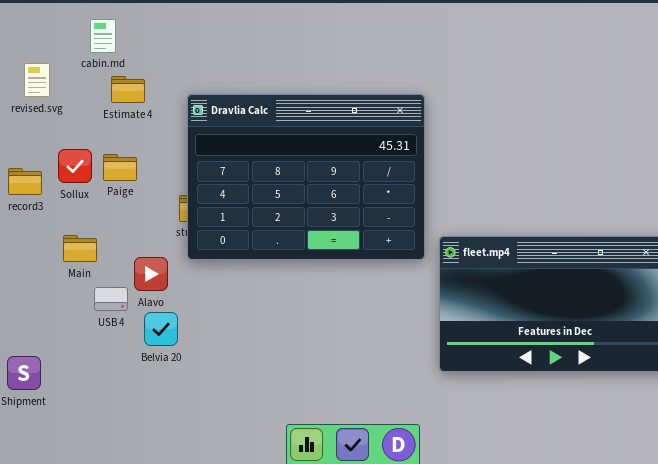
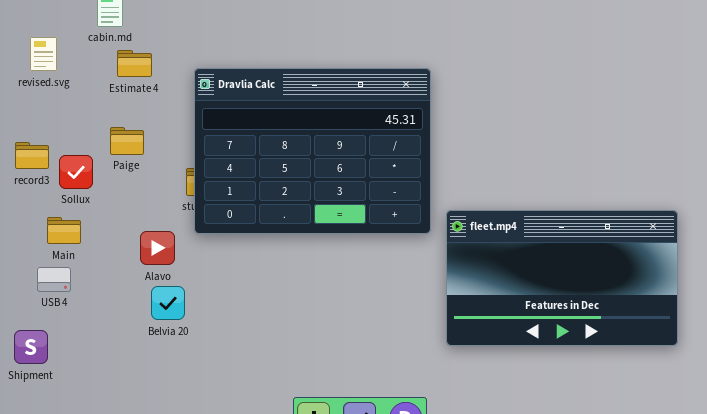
Sollux: [58,149,92,183] -> [59,155,93,189], moved
Main: [63,235,97,262] -> [47,217,81,244], moved
USB 4: [94,287,128,311] -> [37,267,71,292], moved

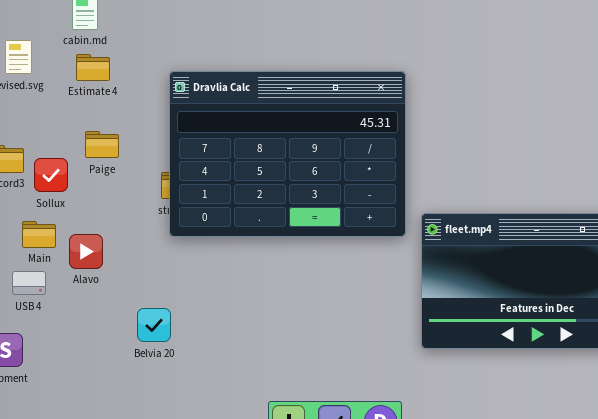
Estimate 4: [117,50,152,77] -> [76,54,110,81], moved
Alavo: [140,231,175,265] -> [69,234,103,269], moved
Belvia 20: [151,286,185,320] -> [137,308,171,342], moved

